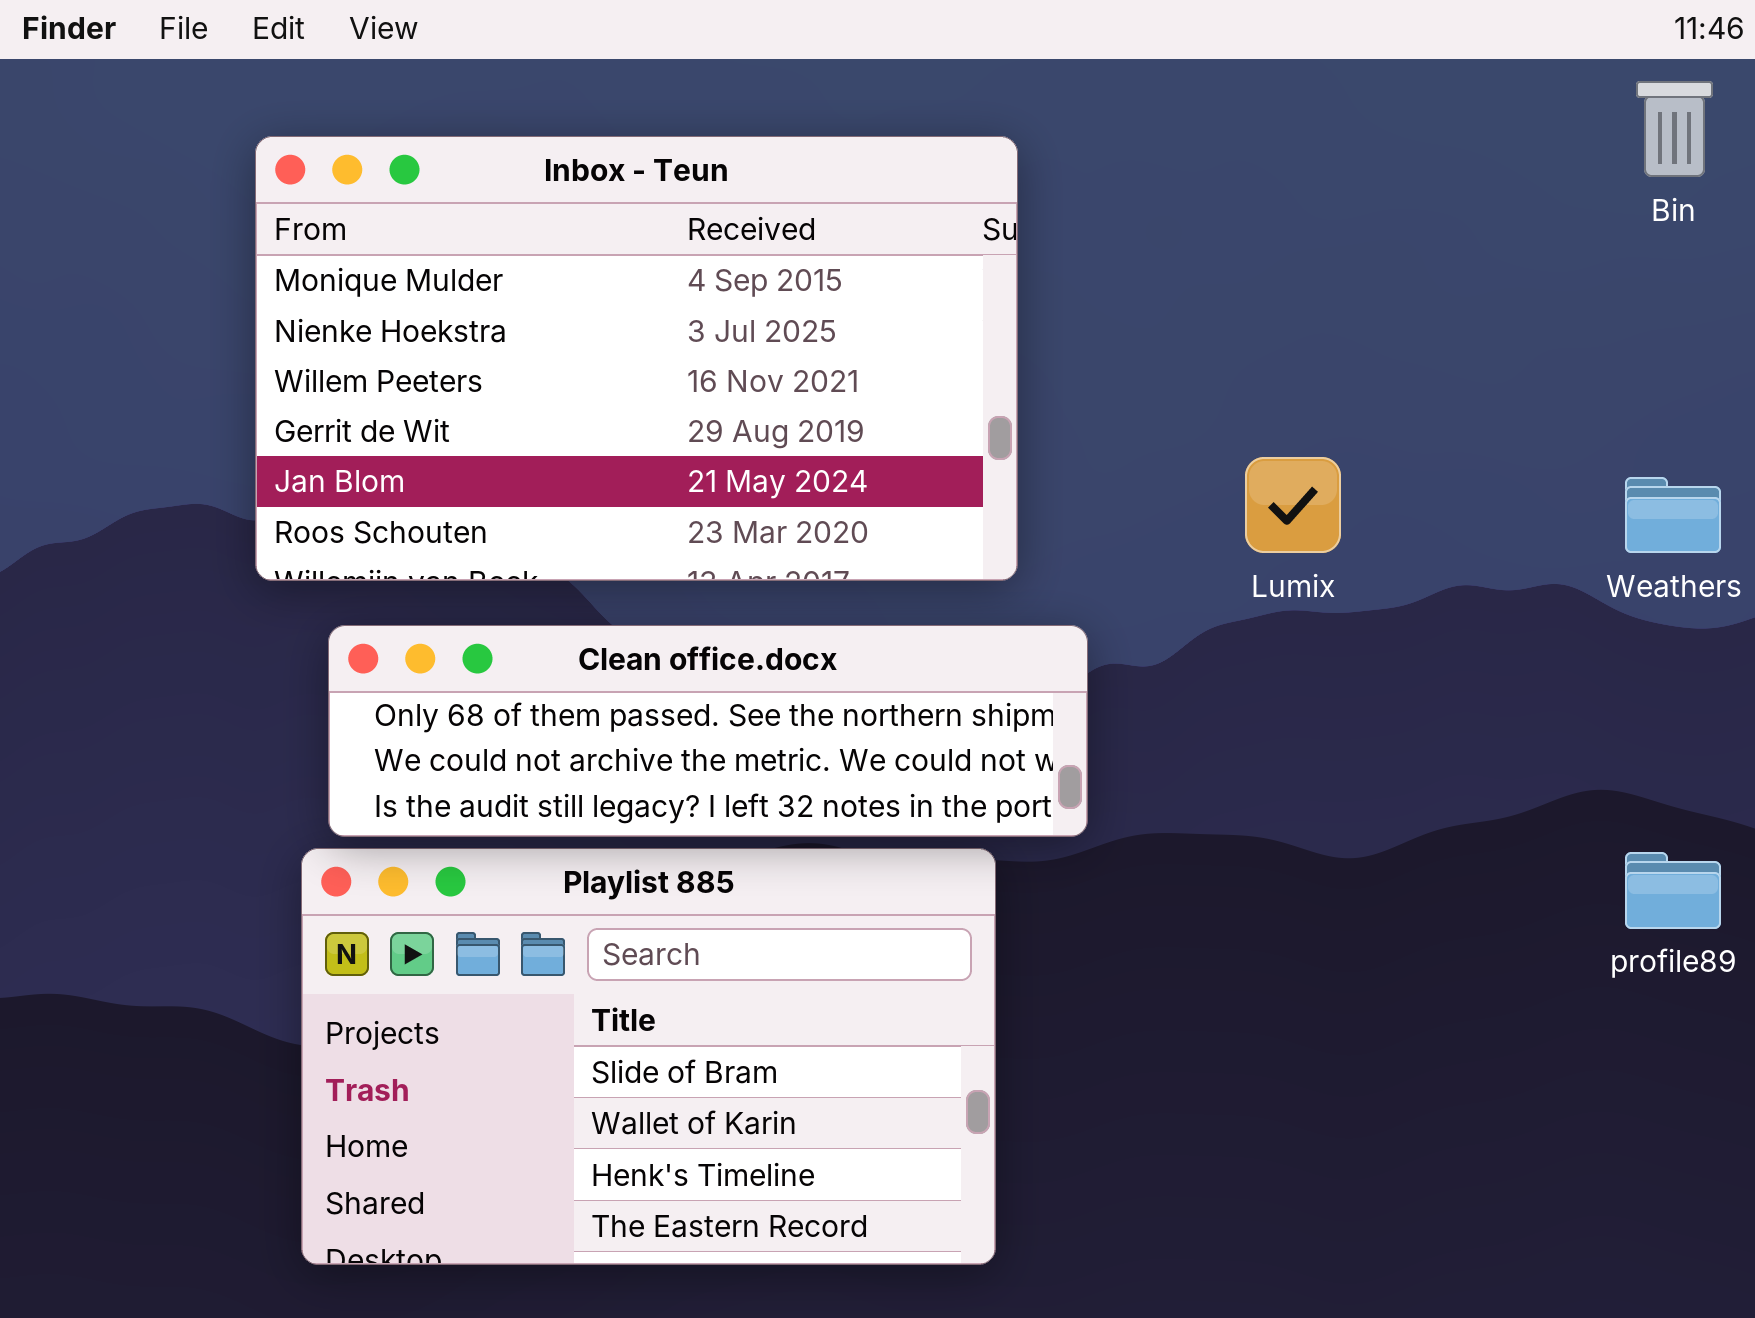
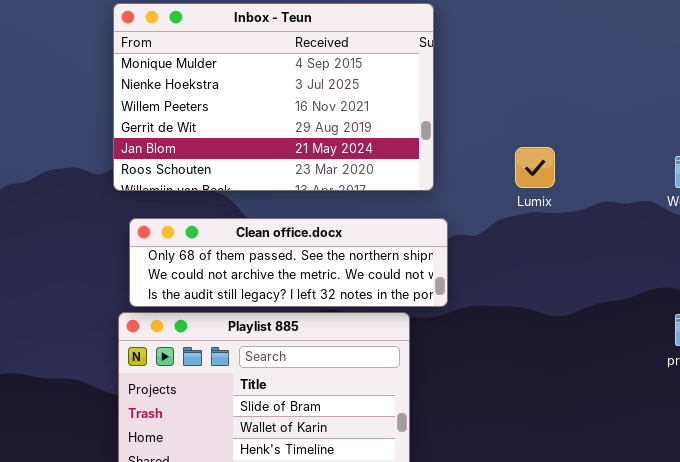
Inbox - Teun: [255,136,1018,581] -> [113,3,434,191], moved

